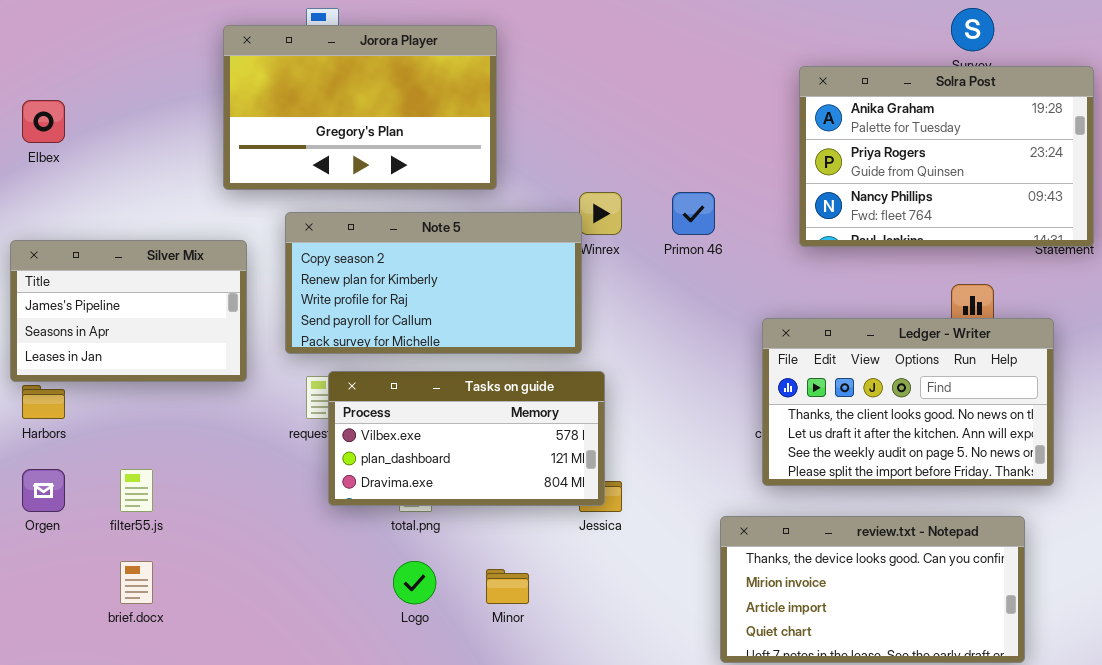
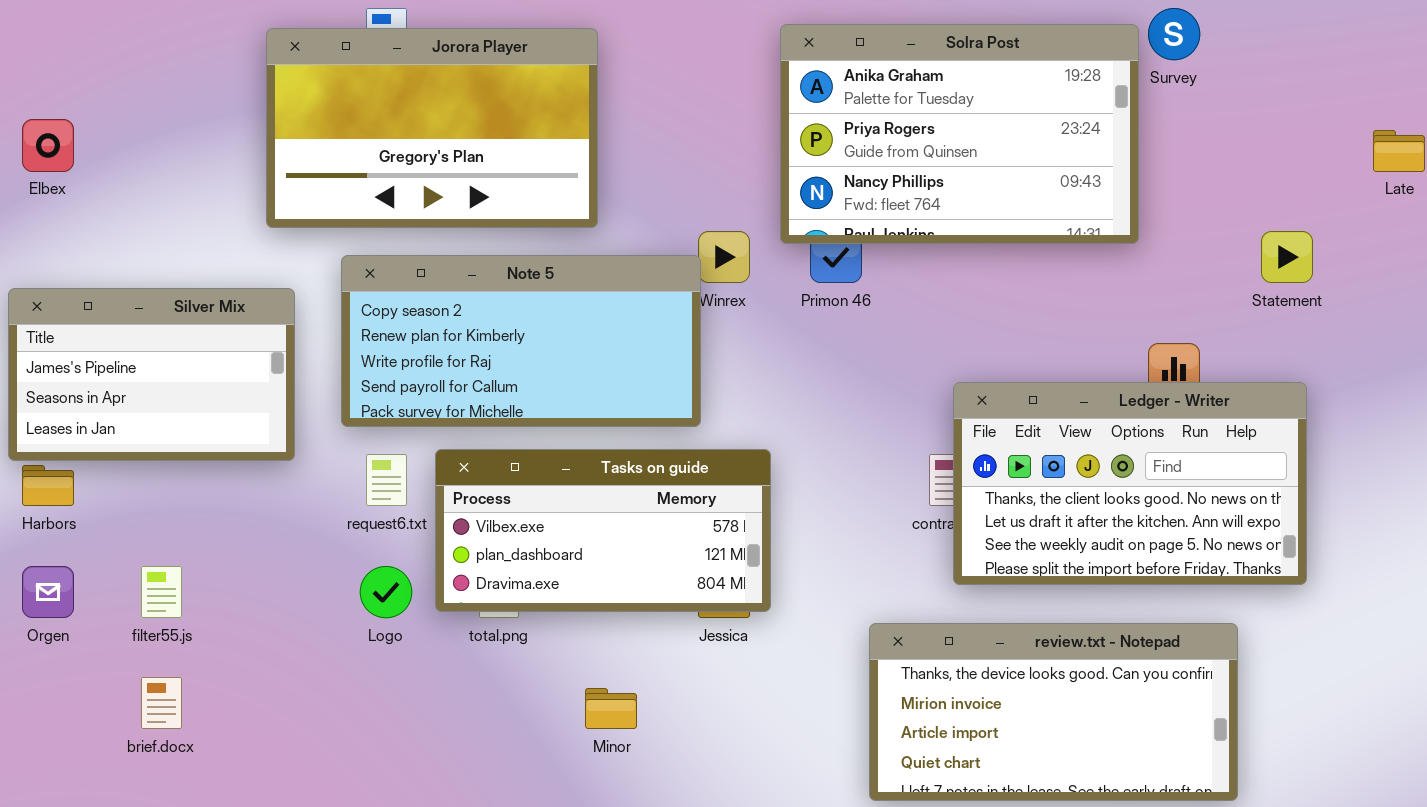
Solra Post: [799,66,1094,247] -> [780,24,1139,244], moved
Ledger - Writer: [762,318,1054,486] -> [953,382,1307,585], moved
Tasks on guide: [328,371,605,506] -> [435,449,771,612], moved
Logo: [393,561,436,604] -> [360,566,412,618], moved

